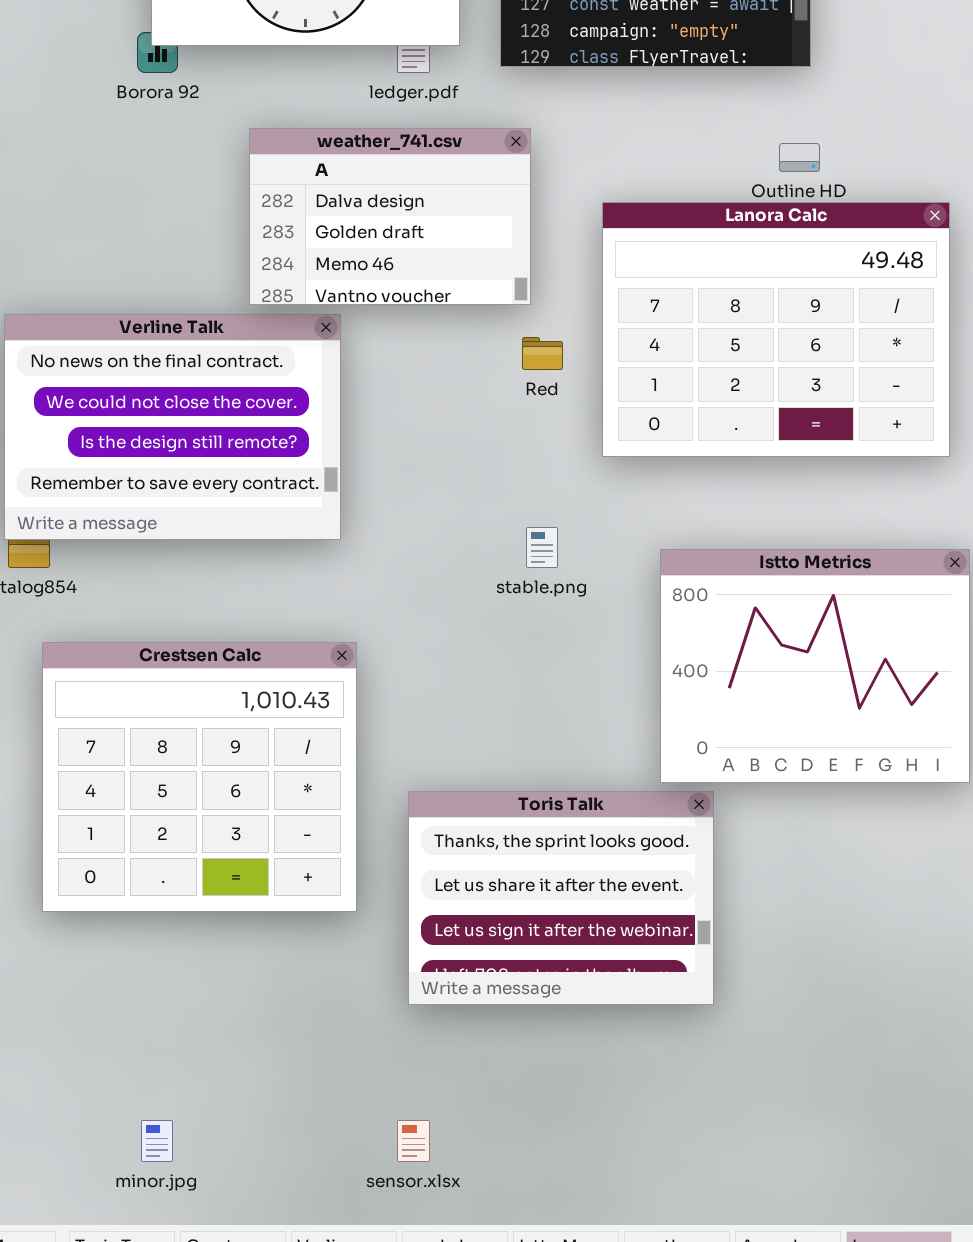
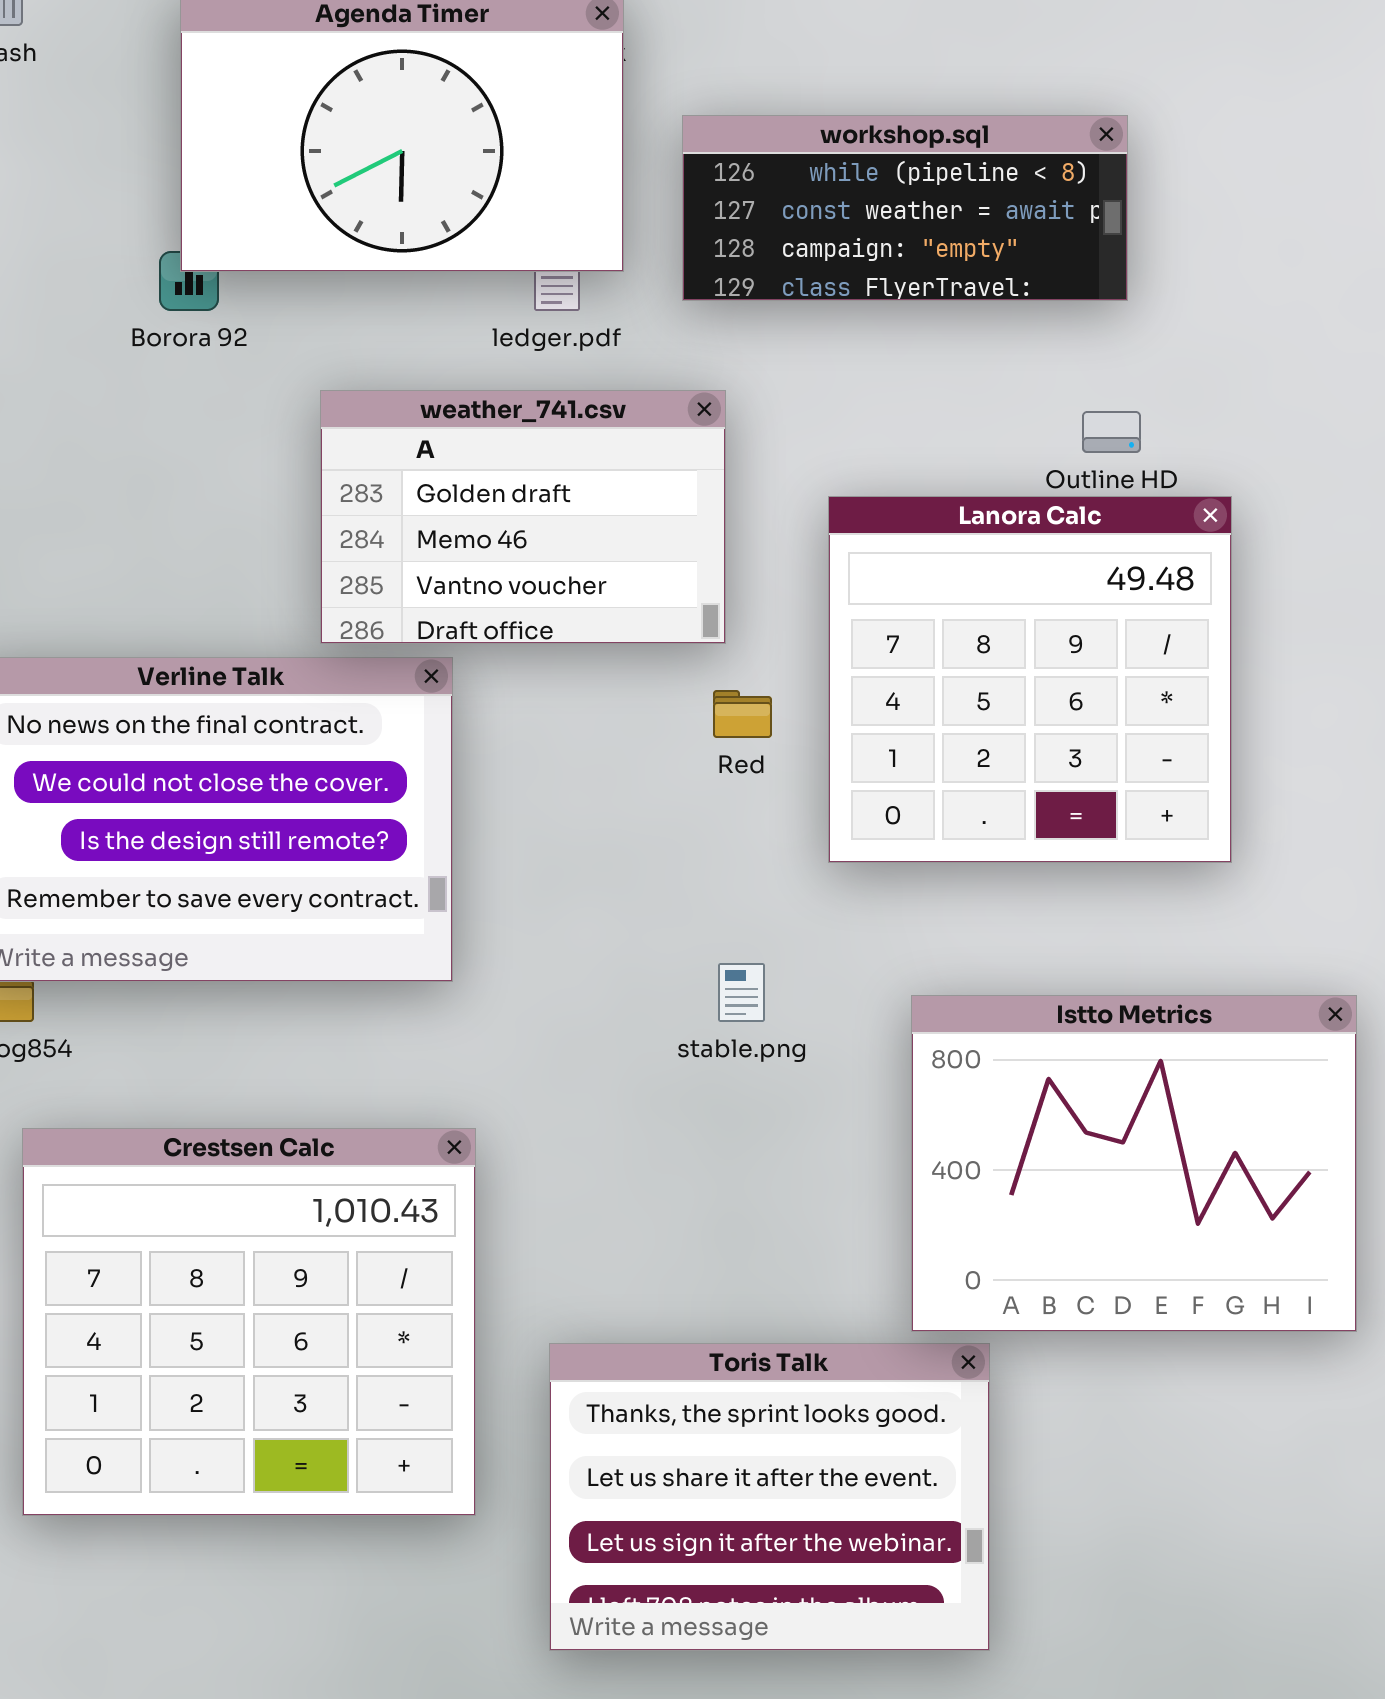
weather_741.csv: [249,128,531,305] -> [320,390,726,644], scrolled down 1 row
Lanora Calc: [602,202,950,457] -> [828,496,1232,863], resized

